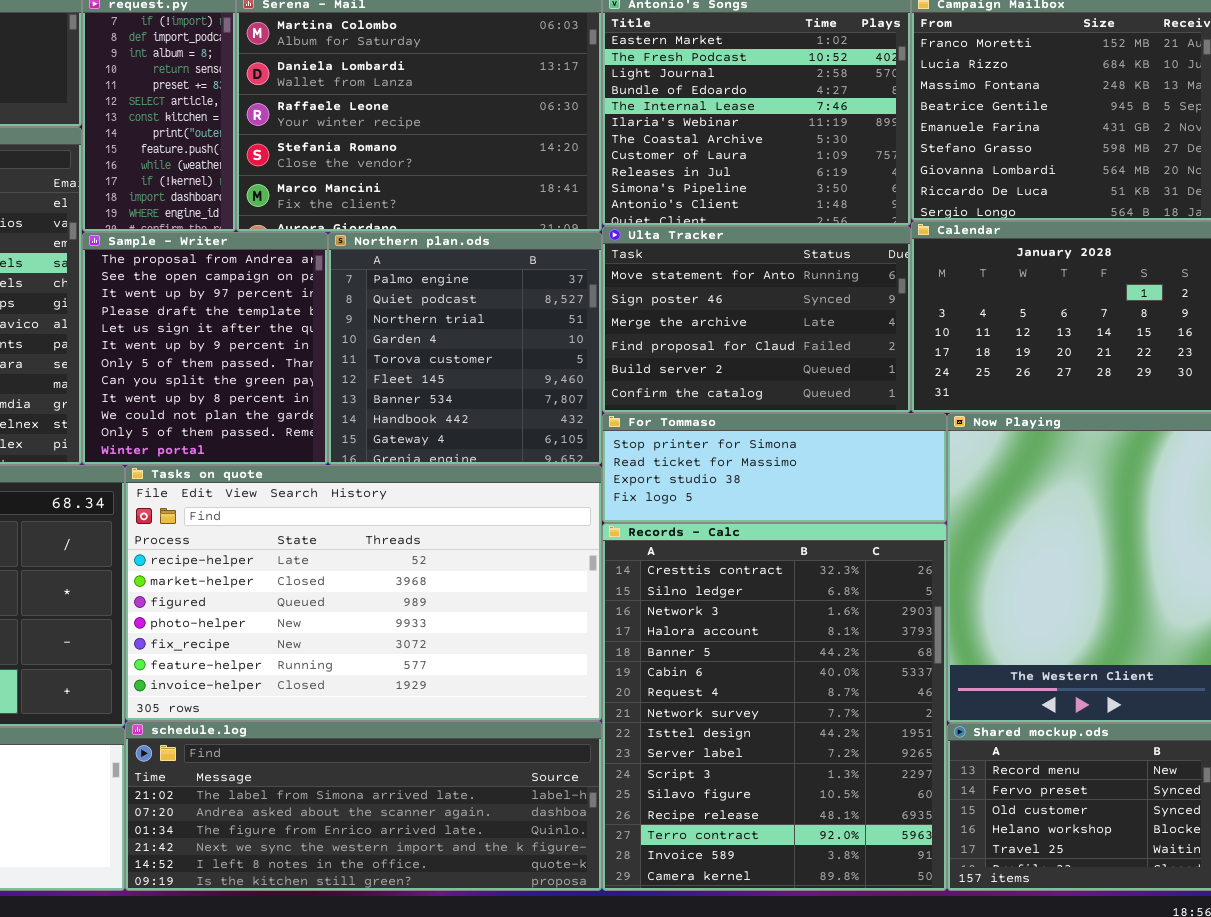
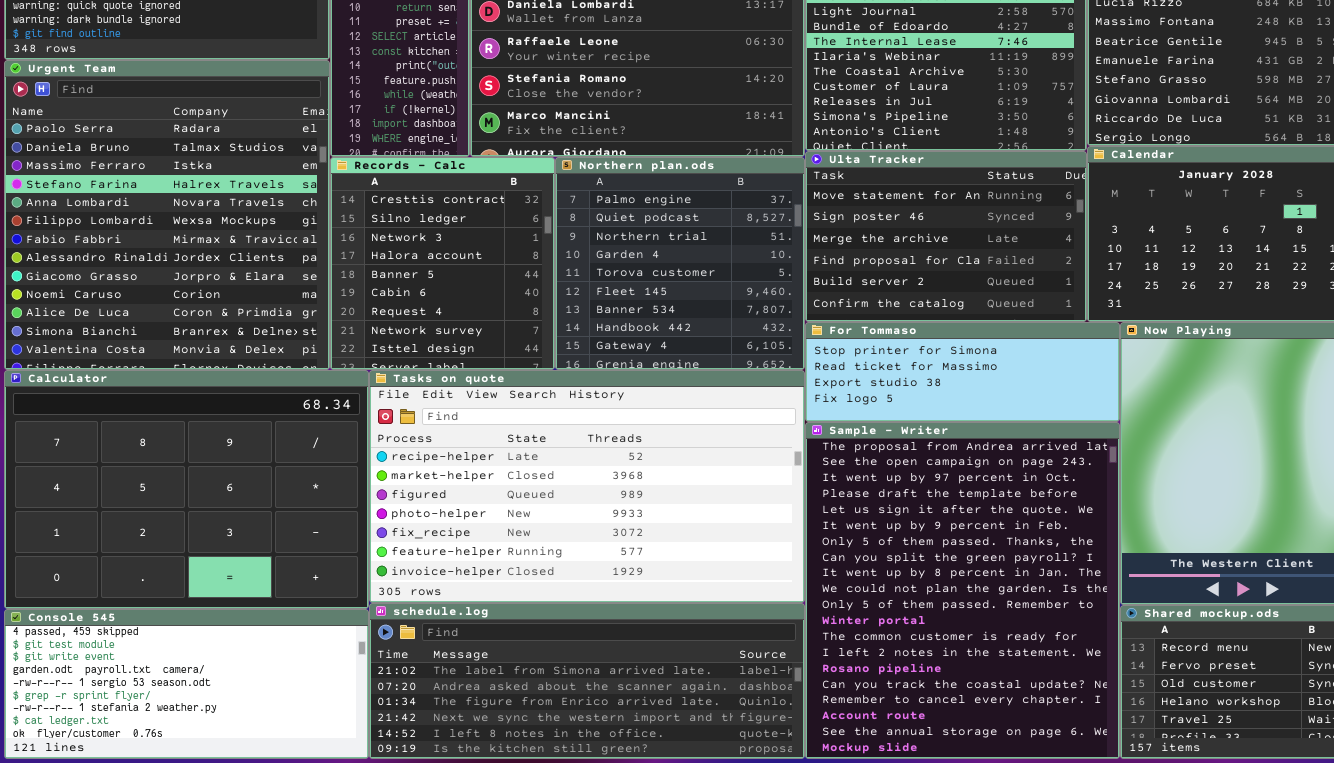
Sample - Writer: [82,232,328,465] -> [805,422,1120,759], moved, resized
Records - Calc: [602,523,947,891] -> [330,157,555,370], moved, resized

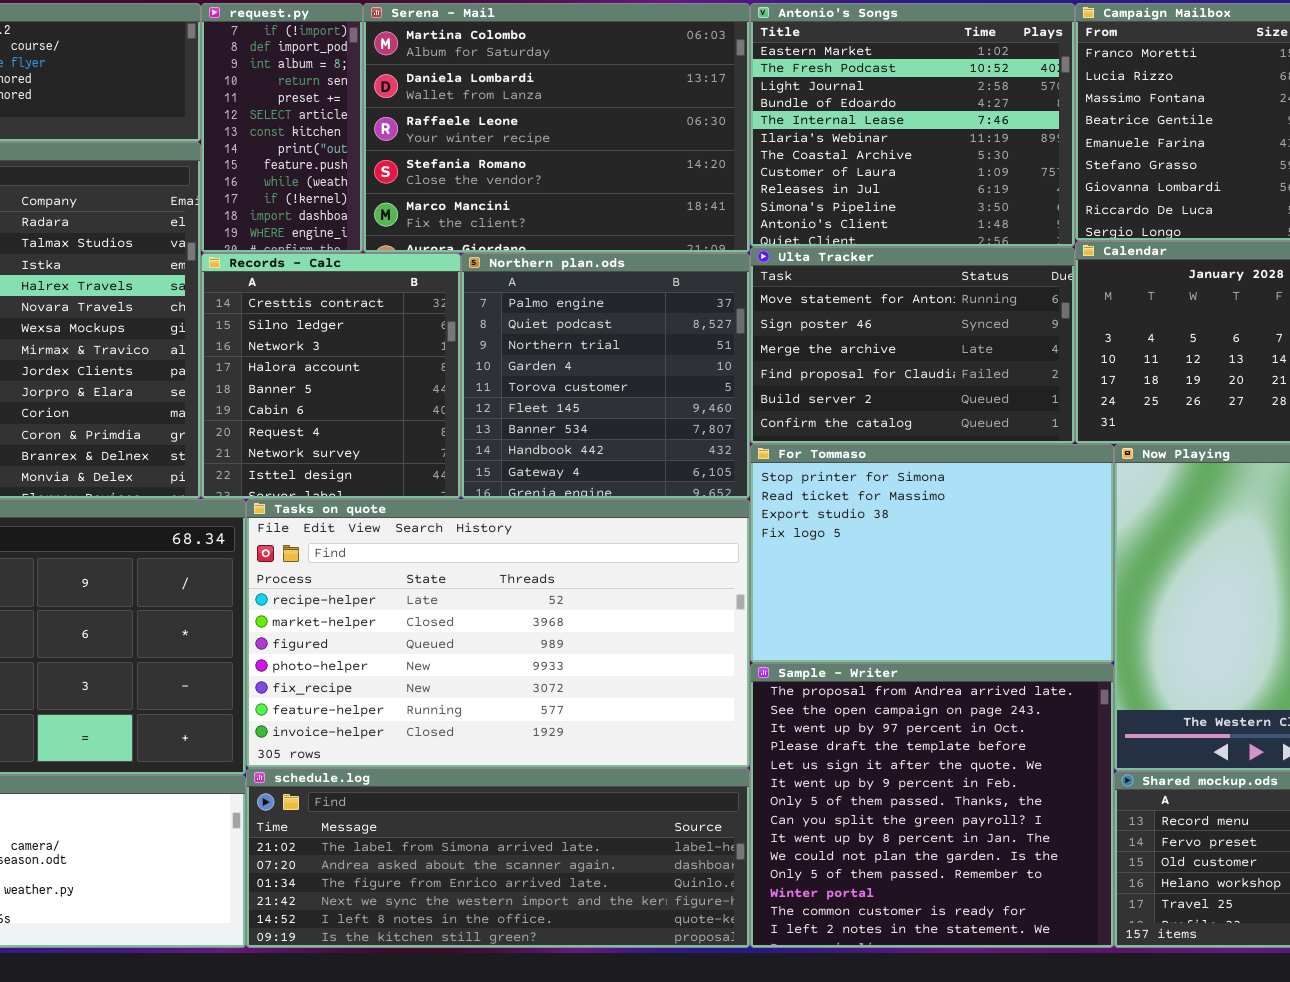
For Tommaso: [805,322,1120,422] -> [750,444,1114,663], resized
Sample - Writer: [805,422,1120,759] -> [750,663,1114,948], resized

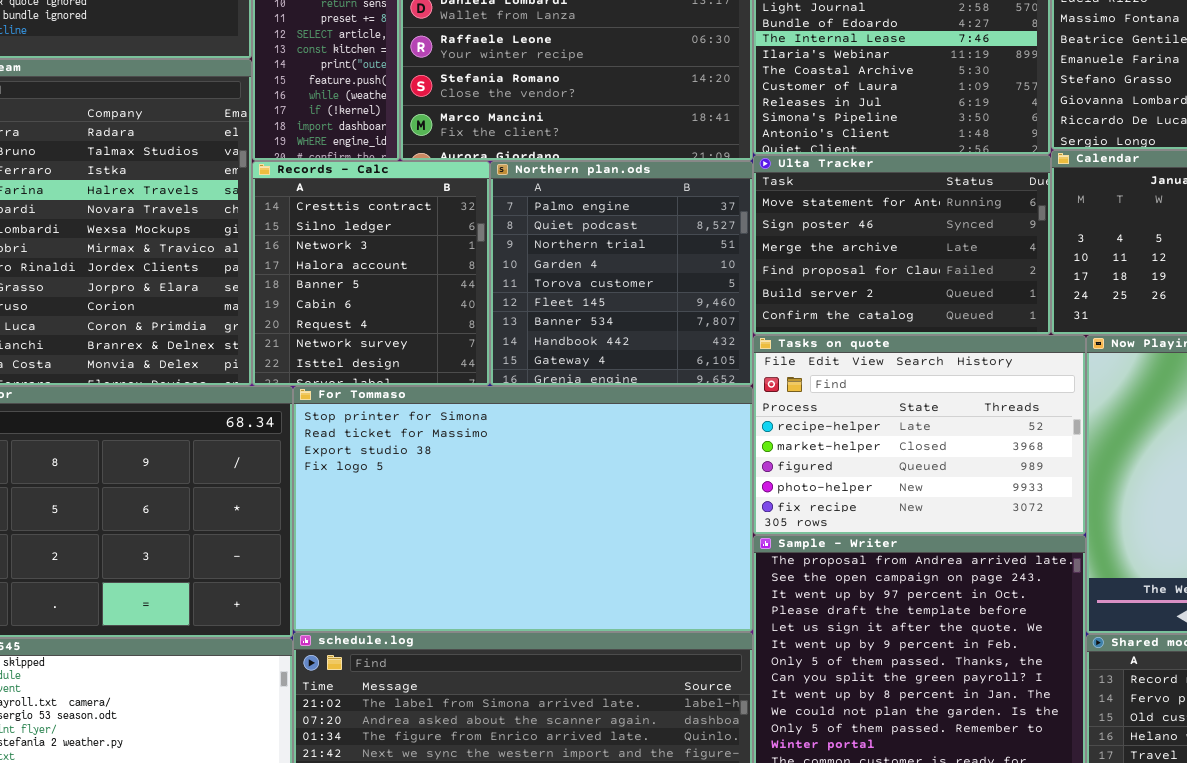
For Tommaso: [750,444,1114,663] -> [293,386,753,632], moved, resized
Tasks on quote: [246,499,750,768] -> [753,335,1086,535], moved, resized

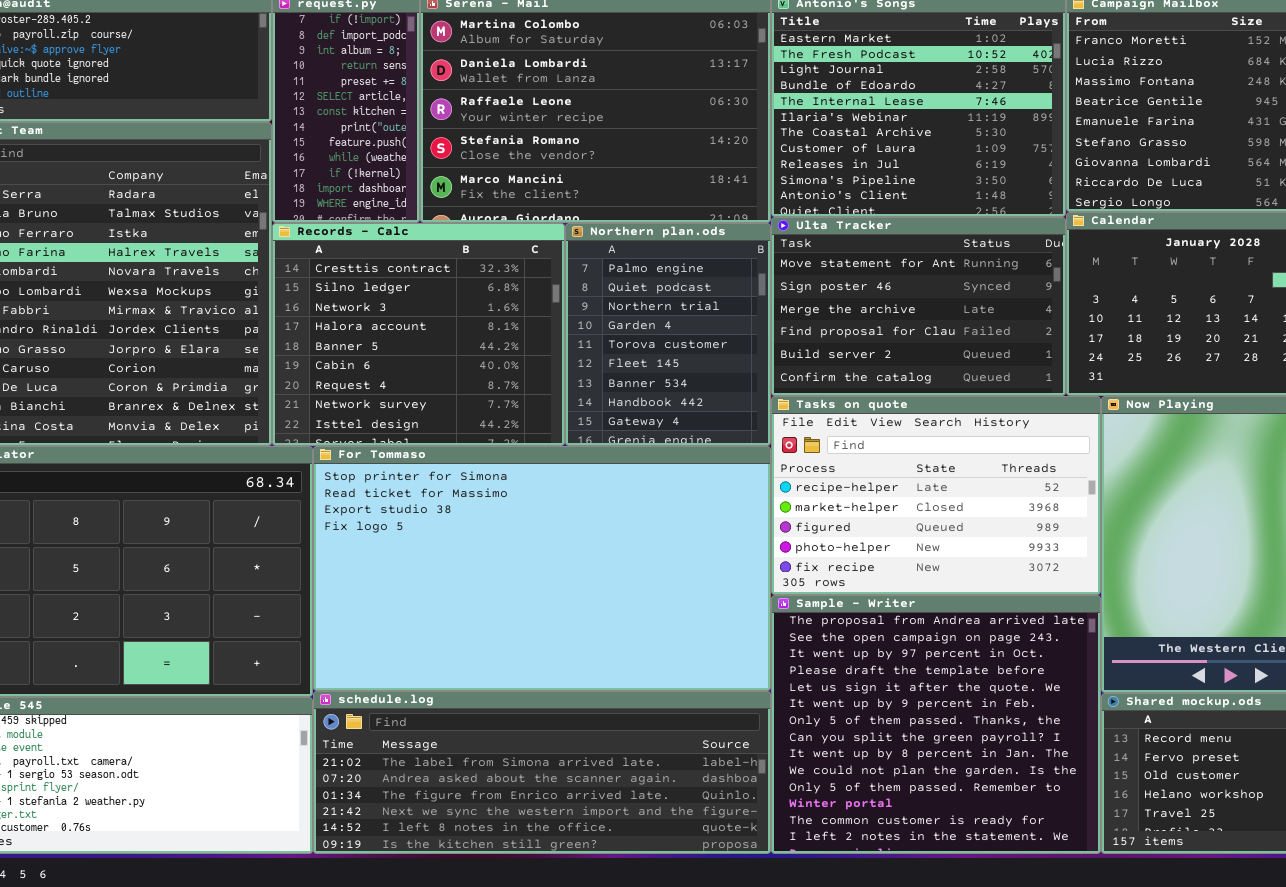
Records - Calc: [252,161,490,386] -> [272,223,565,446], resized
Northern plan.ods: [490,161,753,386] -> [565,223,771,446], resized

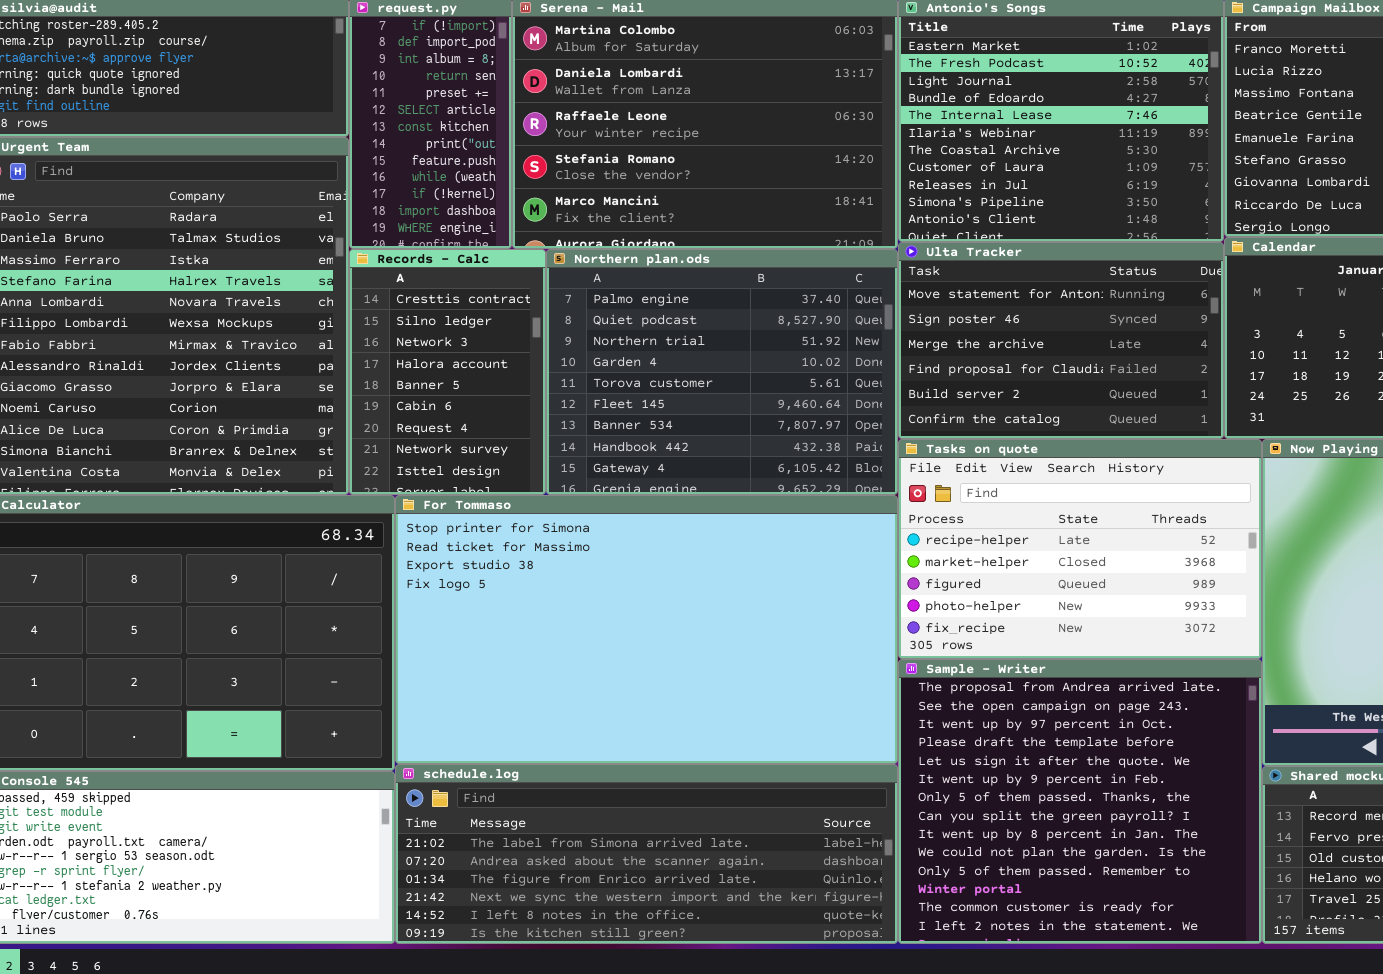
Records - Calc: [272,223,565,446] -> [349,249,546,495], resized
Northern plan.ods: [565,223,771,446] -> [546,249,898,495], resized

